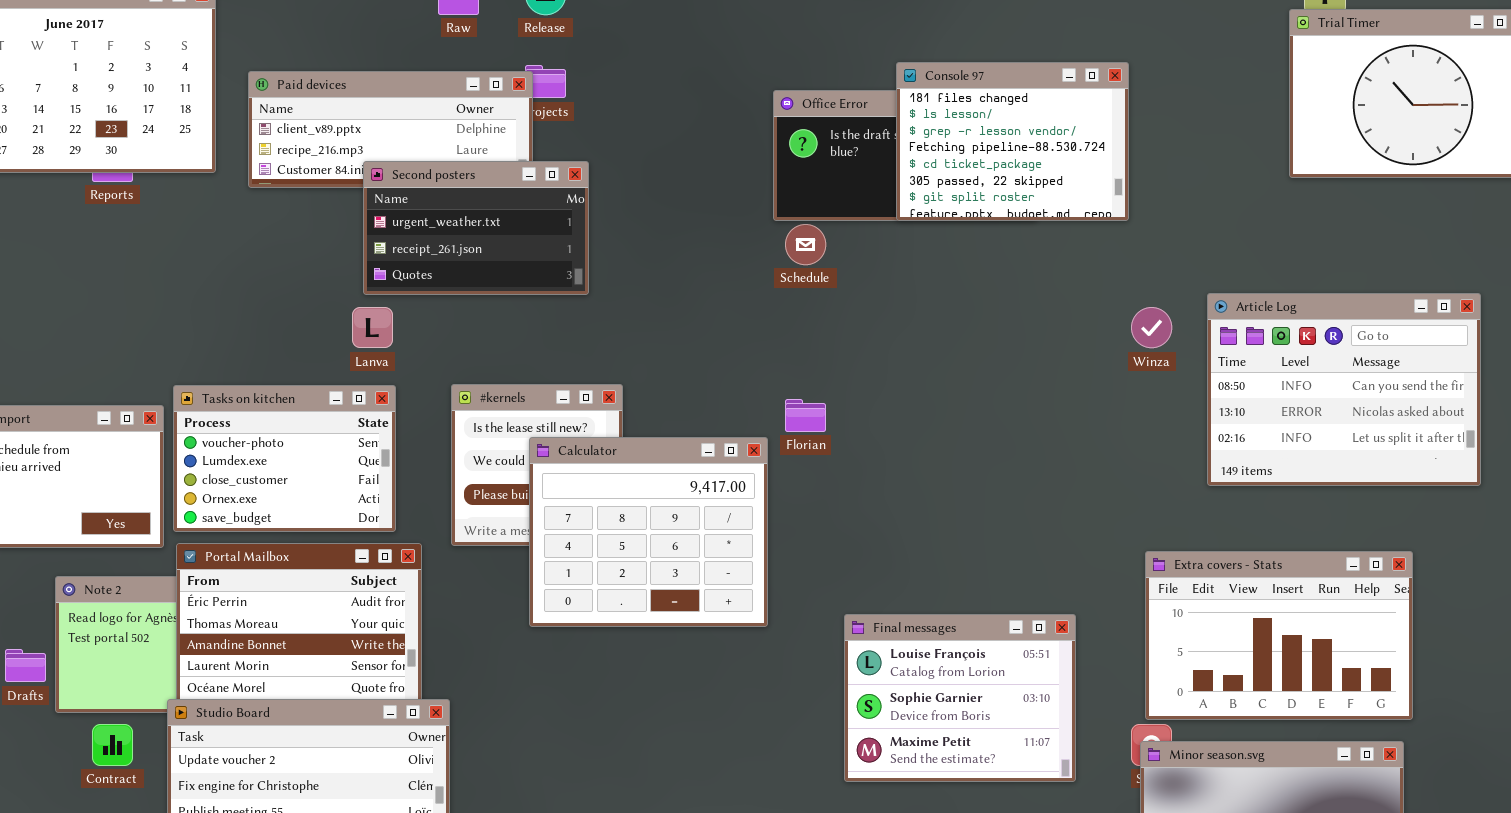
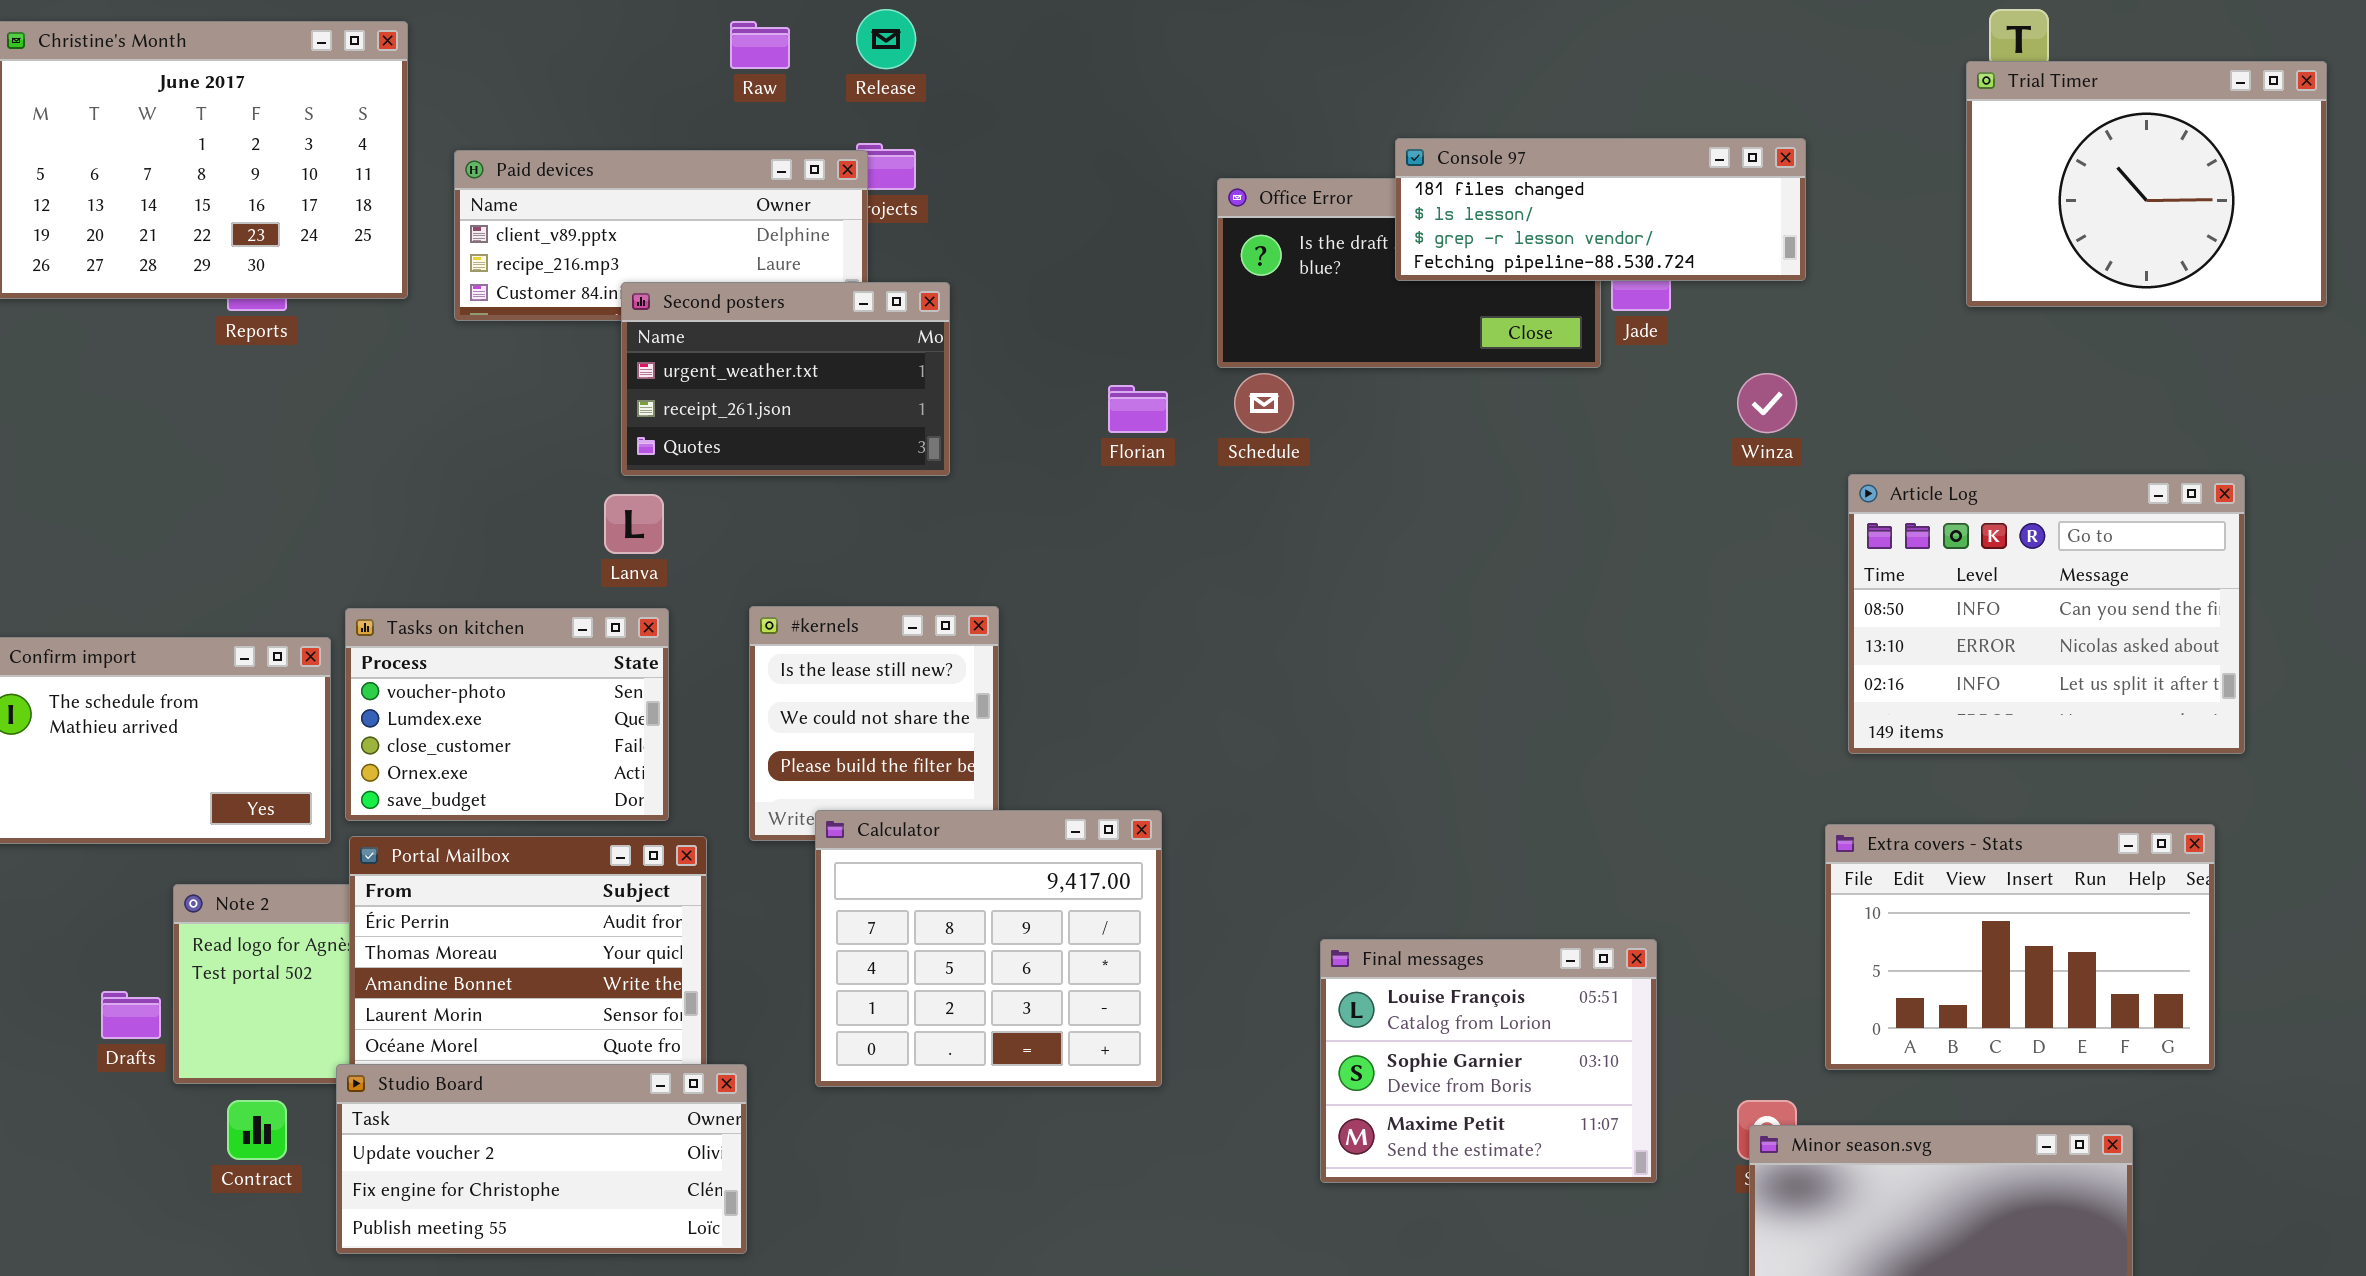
Console 97: [896,62,1129,221] -> [1395,138,1806,281], resized
Winza: [1131,307,1172,348] -> [1737,373,1797,433], moved
Florian: [785,399,826,432] -> [1108,385,1168,433], moved
Calculator: [529,437,768,627] -> [815,810,1162,1087], moved
Extra covers - Stats: [1145,551,1413,720] -> [1825,824,2215,1070], moved

